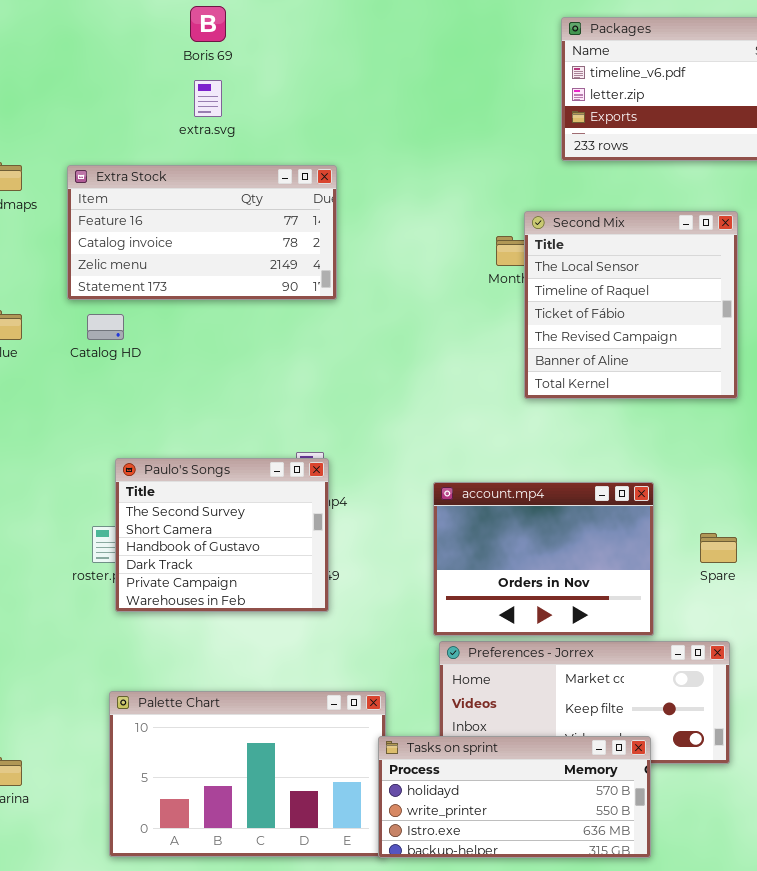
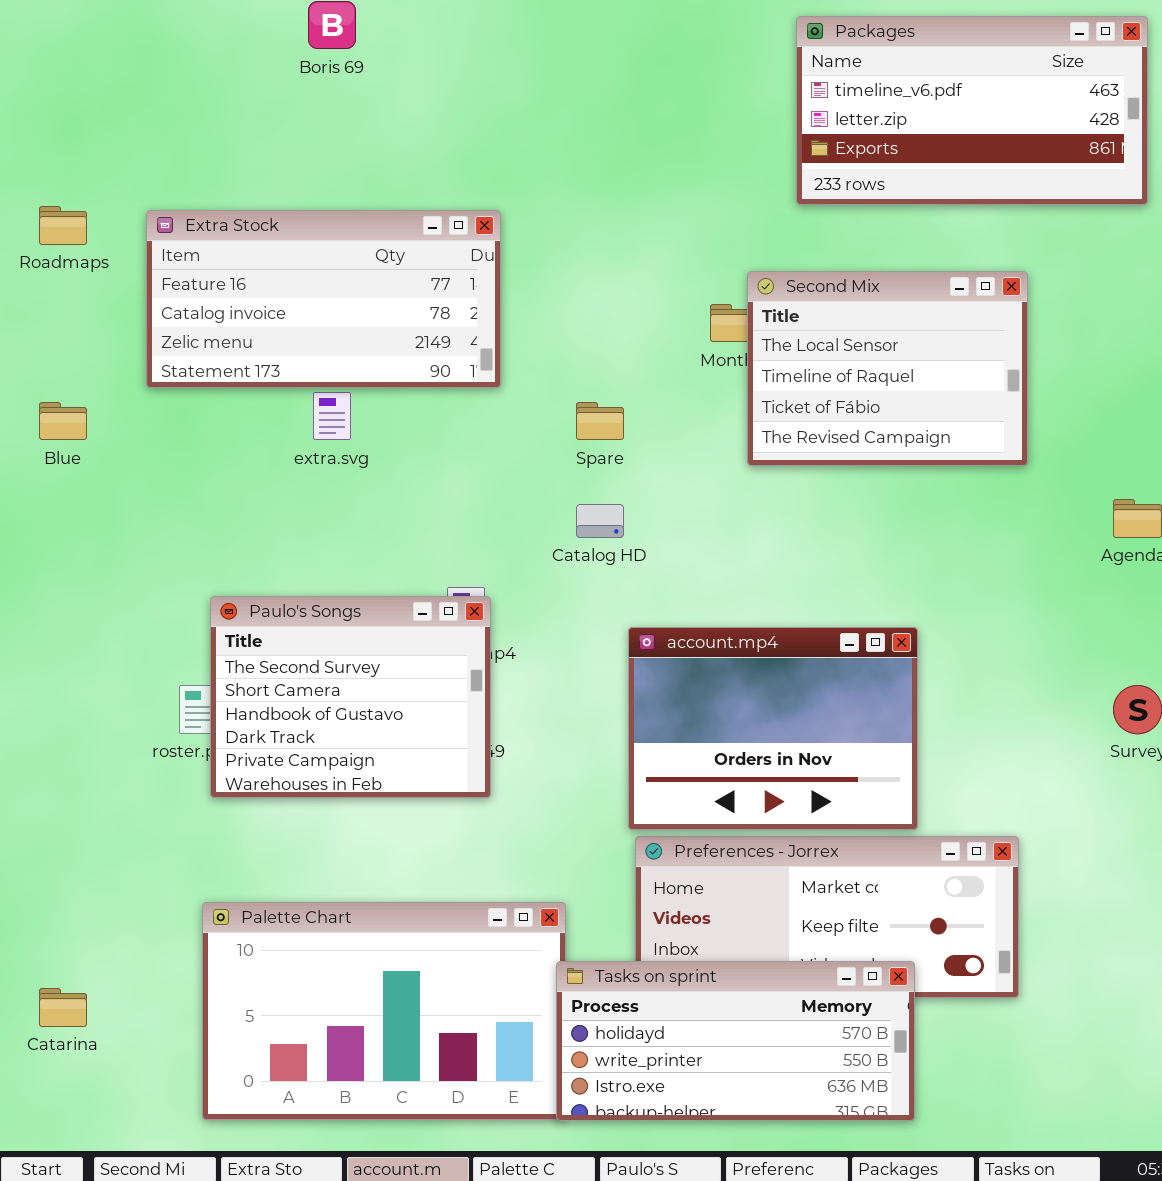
extra.svg: [194,80,222,117] -> [313,392,351,440], moved
Second Mix: [524,211,738,399] -> [747,271,1028,466], resized
Catalog HD: [87,314,124,340] -> [576,504,624,538], moved
Spare: [700,533,737,563] -> [576,402,624,440], moved

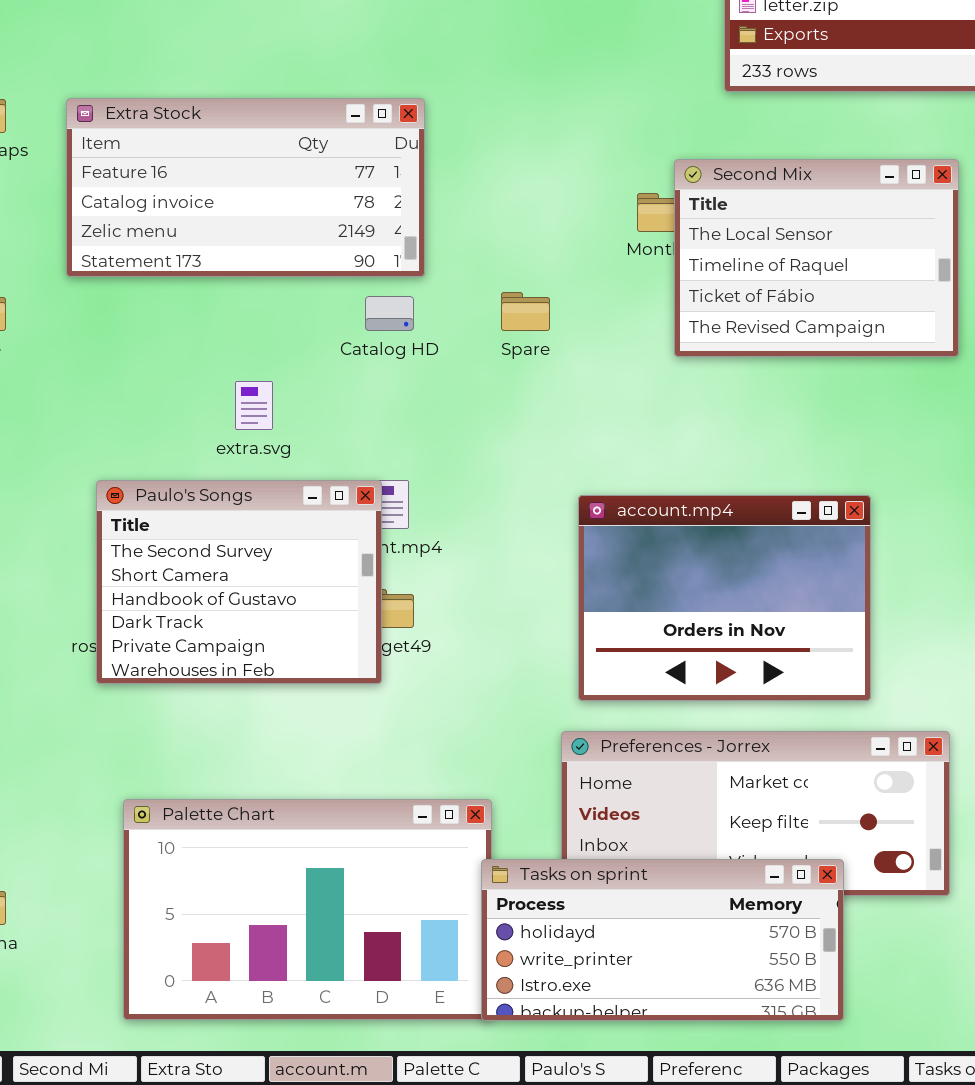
extra.svg: [313,392,351,440] -> [235,381,273,430], moved
Catalog HD: [576,504,624,538] -> [365,296,414,331], moved
Paulo's Songs: [210,596,491,798] -> [96,480,382,684], moved
account.mp4: [628,627,918,830] -> [578,495,871,701], moved

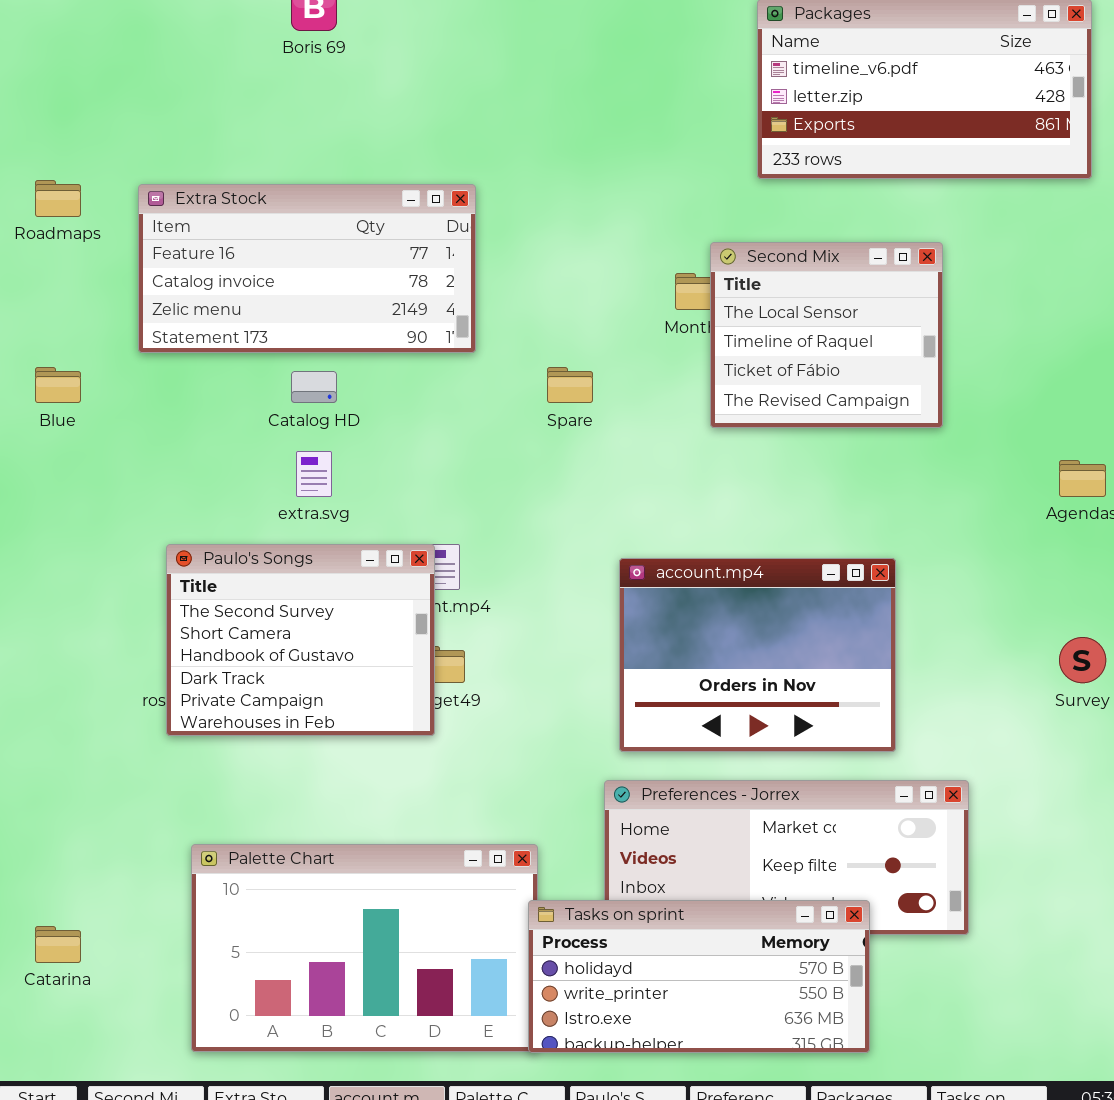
Second Mix: [674,159,959,357] -> [710,242,943,428], resized
Catalog HD: [365,296,414,331] -> [291,371,337,403], moved

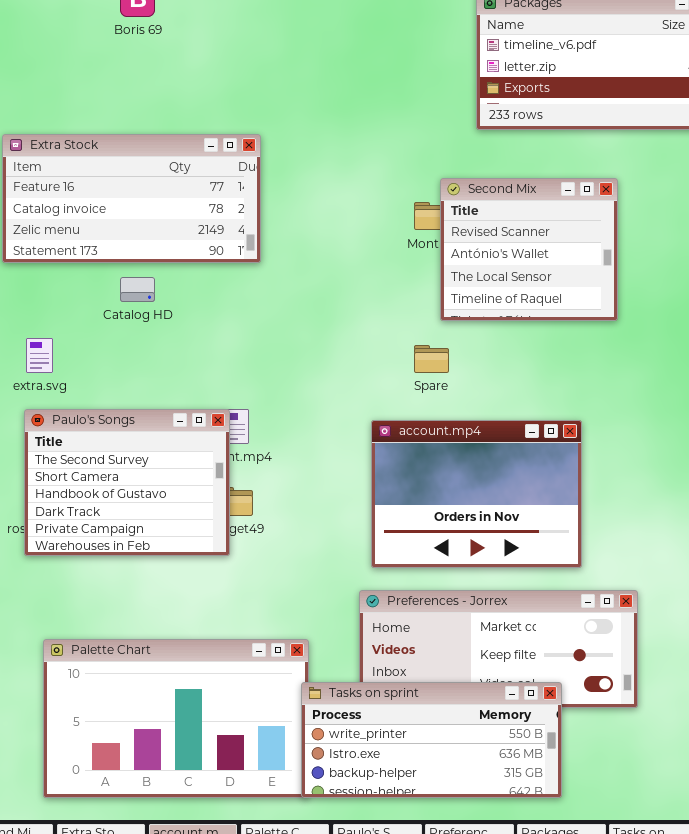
Second Mix: [710,242,943,428] -> [440,178,618,321], scrolled up 2 rows
Spare: [547,367,593,403] -> [414,345,449,373], moved
extra.svg: [296,451,332,497] -> [26,338,53,373], moved
Tasks on sprint: [528,900,870,1053] -> [301,682,562,798], scrolled down 1 row

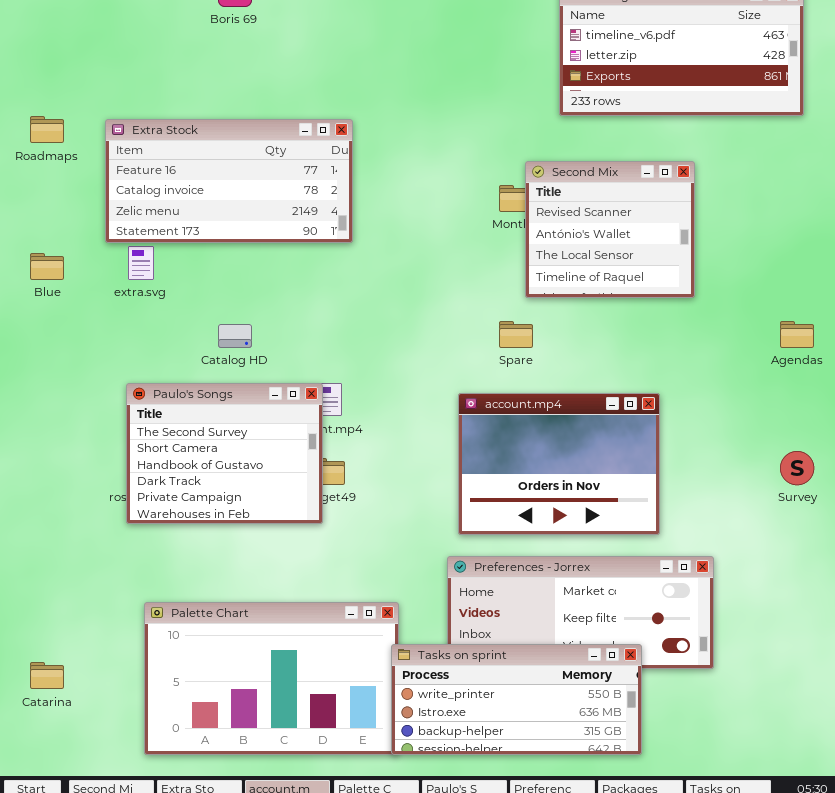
Catalog HD: [120,277,155,302] -> [218,324,252,348], moved
extra.svg: [26,338,53,373] -> [128,246,154,280], moved

